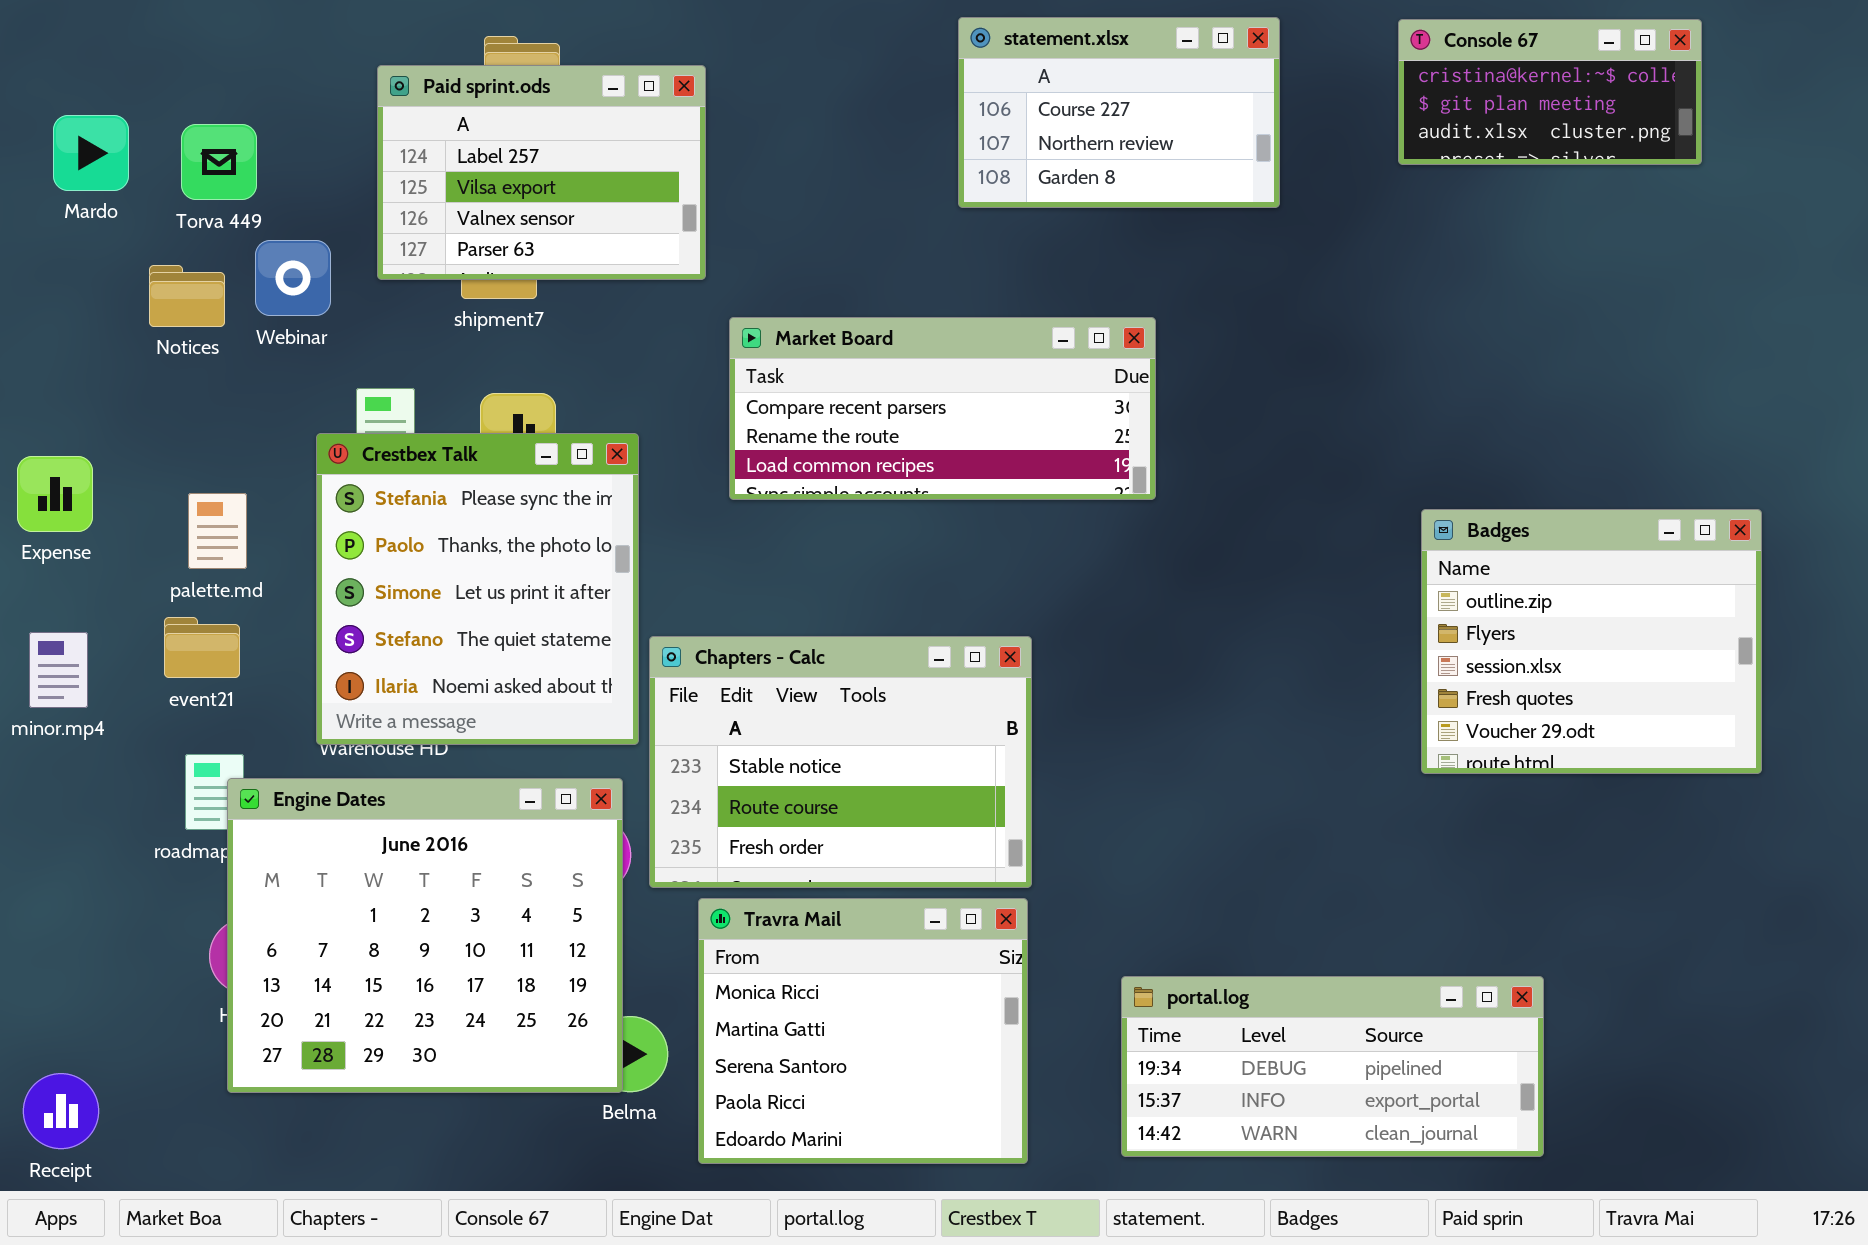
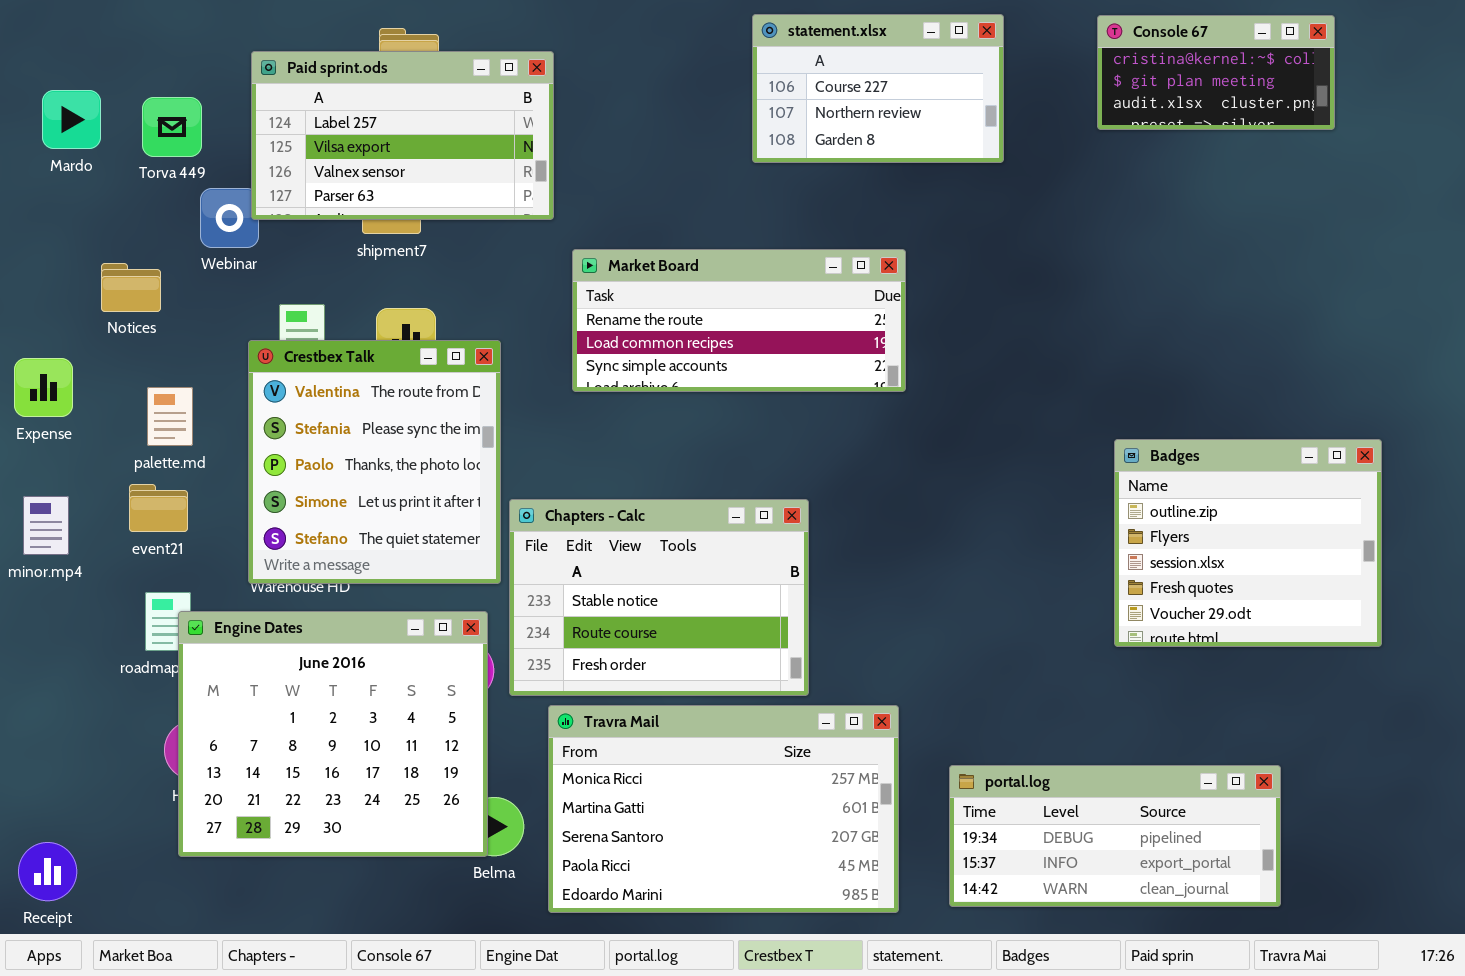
Paid sprint.ods: [377,65,706,280] -> [251,51,554,220], resized
Notices: [149,265,225,327] -> [101,263,161,312], moved
Market Board: [729,317,1156,500] -> [572,249,906,392], scrolled down 1 row
Crestbex Talk: [316,433,639,745] -> [248,340,501,584], scrolled up 1 row
Badges: [1421,509,1762,774] -> [1114,439,1382,647], moved
Travra Mail: [698,898,1028,1164] -> [548,705,899,913], resized
portal.log: [1121,976,1544,1157] -> [949,765,1281,907], moved

